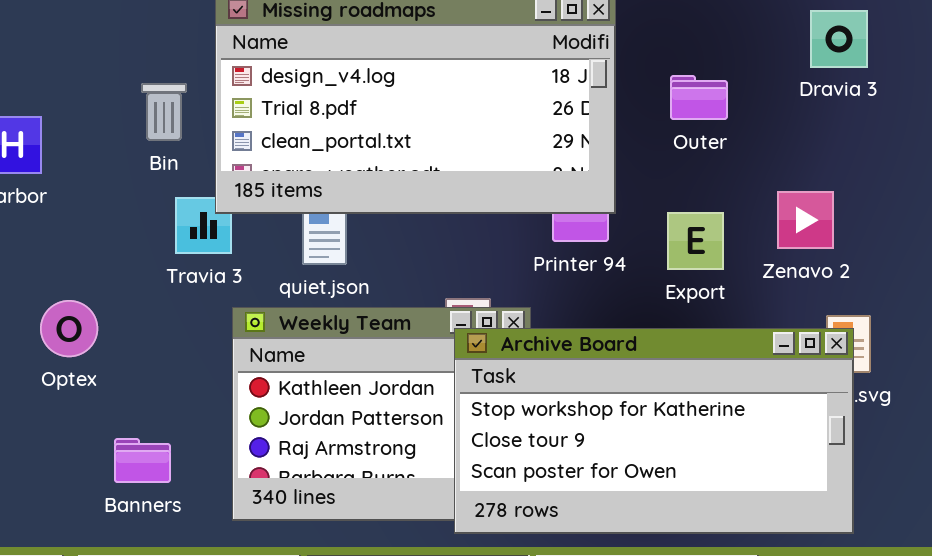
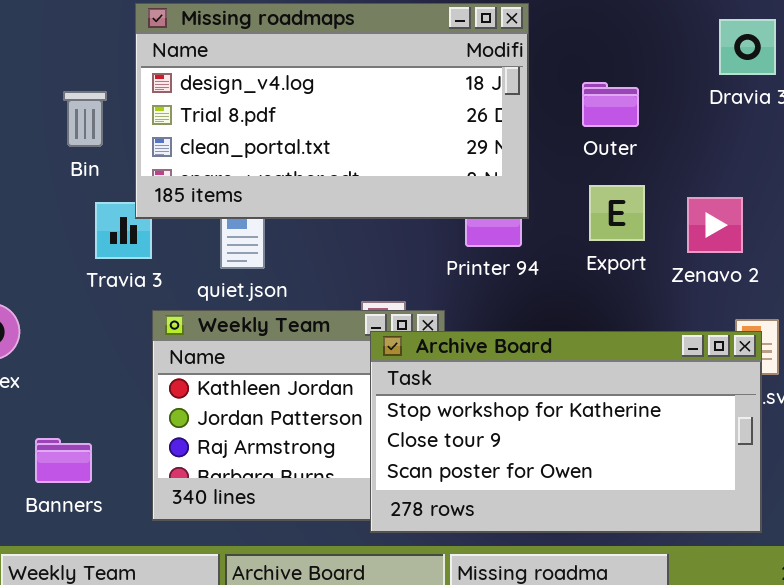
Export: [667,212,724,270] -> [589,185,645,241], moved

